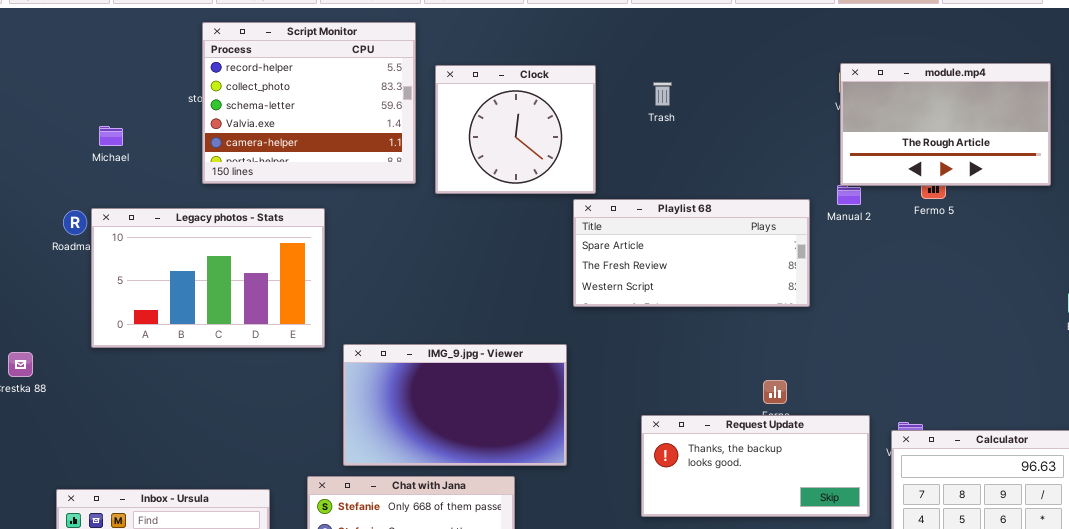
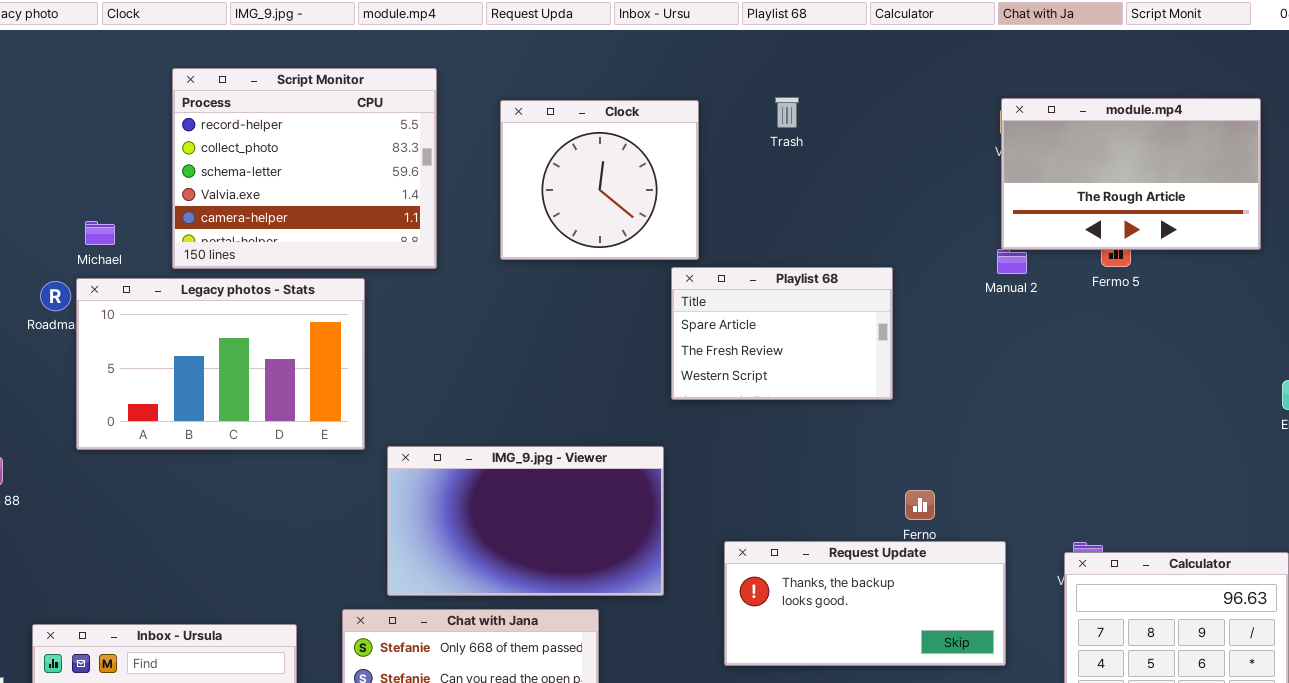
Script Monitor: [202,22,416,184] -> [172,68,437,269], moved
Trash: [653,82,672,106] -> [775,97,799,128], moved
Michael: [99,126,123,146] -> [85,221,115,245], moved
Playlist 68: [573,199,810,307] -> [671,267,893,400], resized
Request Update: [641,415,870,517] -> [724,541,1006,666], moved

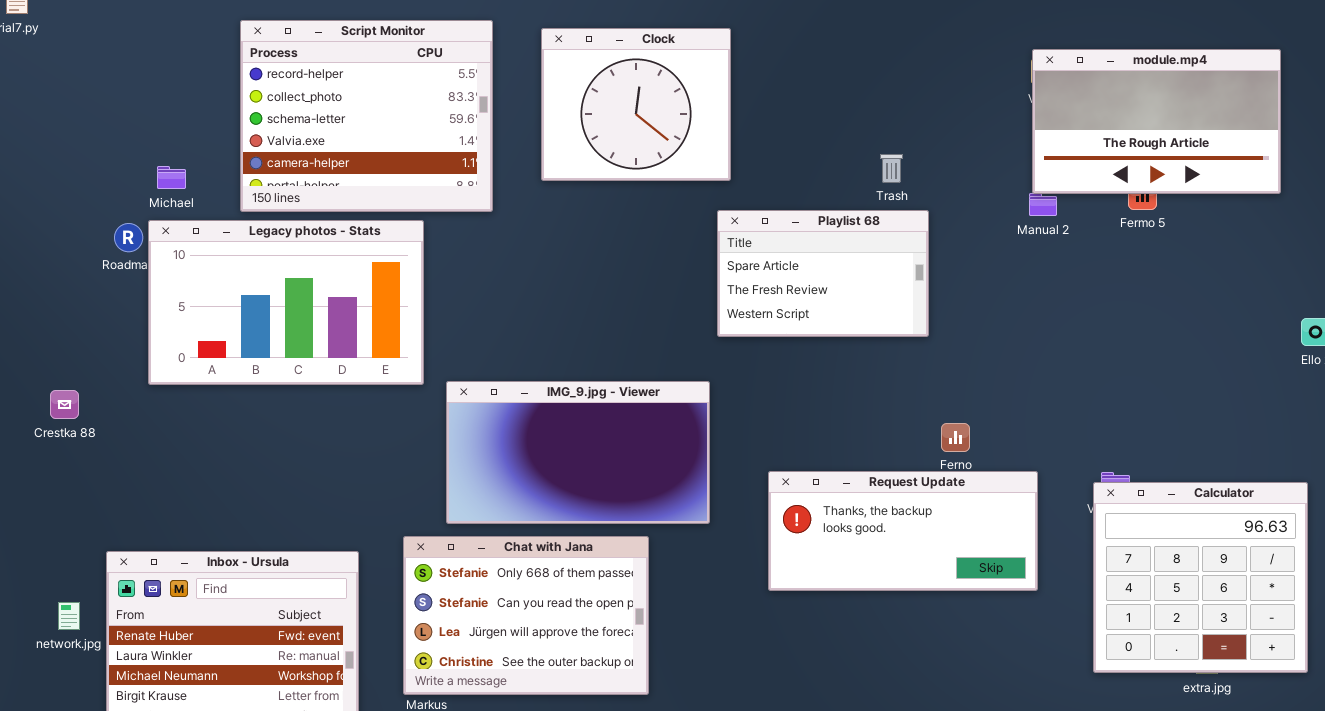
Trash: [775,97,799,128] -> [880,154,903,183], moved
Clock: [500,100,699,260] -> [541,28,731,181], moved

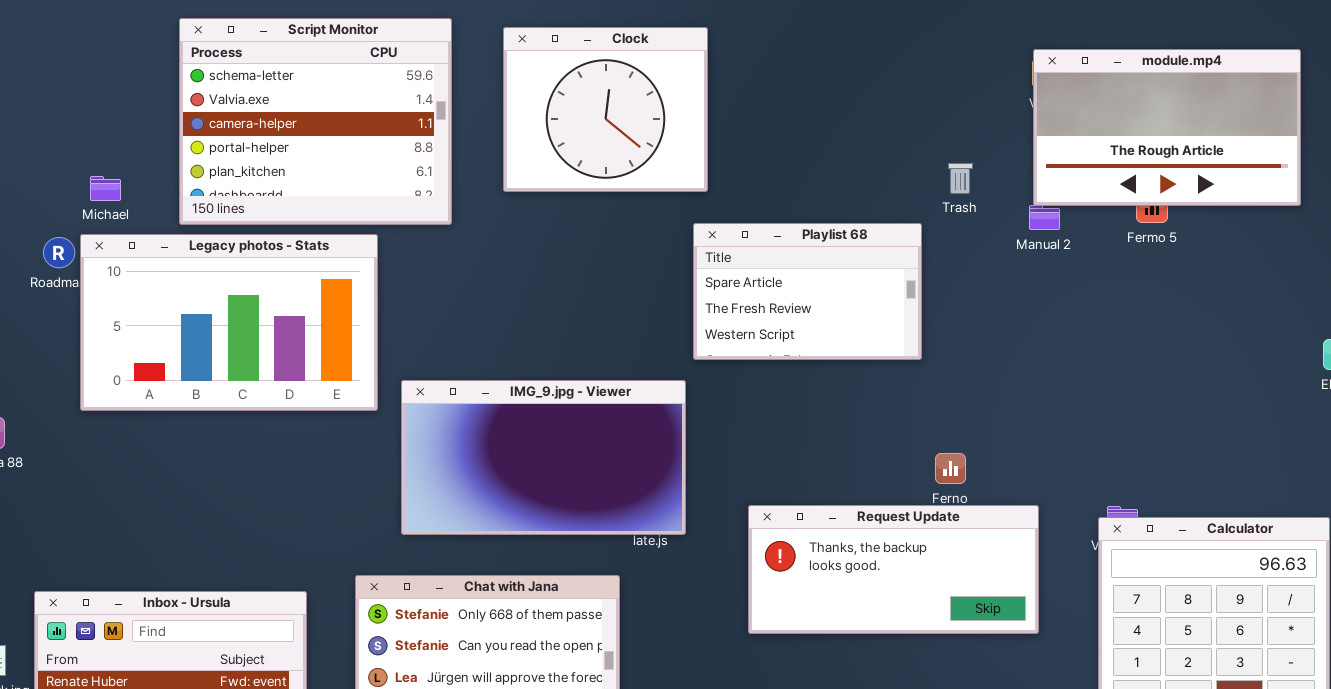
Script Monitor: [240,20,493,212] -> [179,18,452,225], scrolled down 2 rows
Trash: [880,154,903,183] -> [948,163,973,194], moved
IMG_9.jpg - Viewer: [446,381,710,524] -> [401,380,686,535], moved

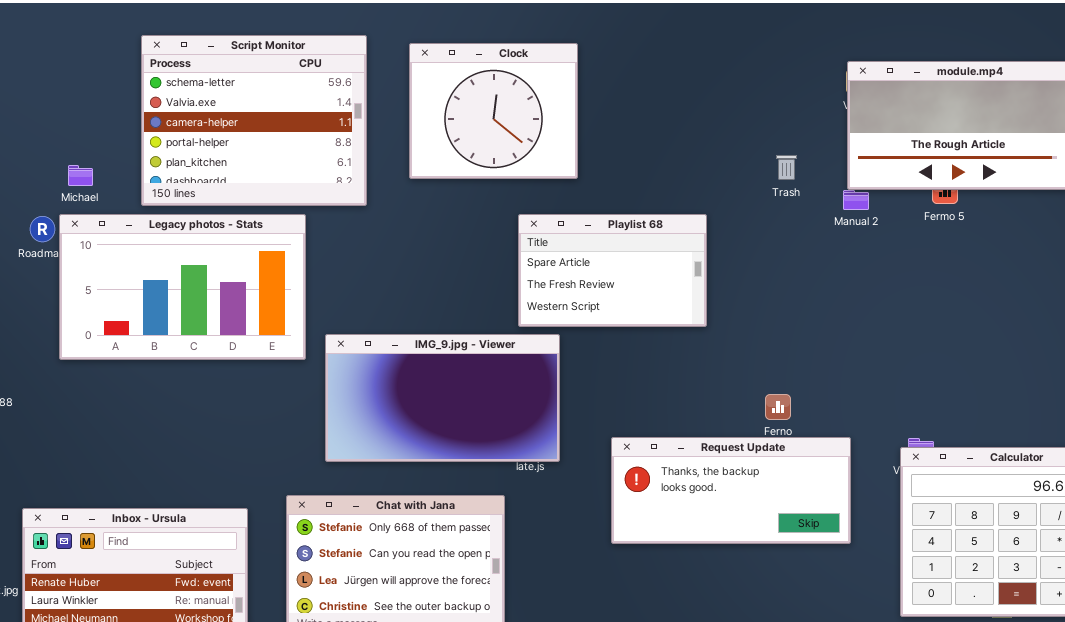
Playlist 68: [693,223,922,360] -> [518,214,707,327], moved

